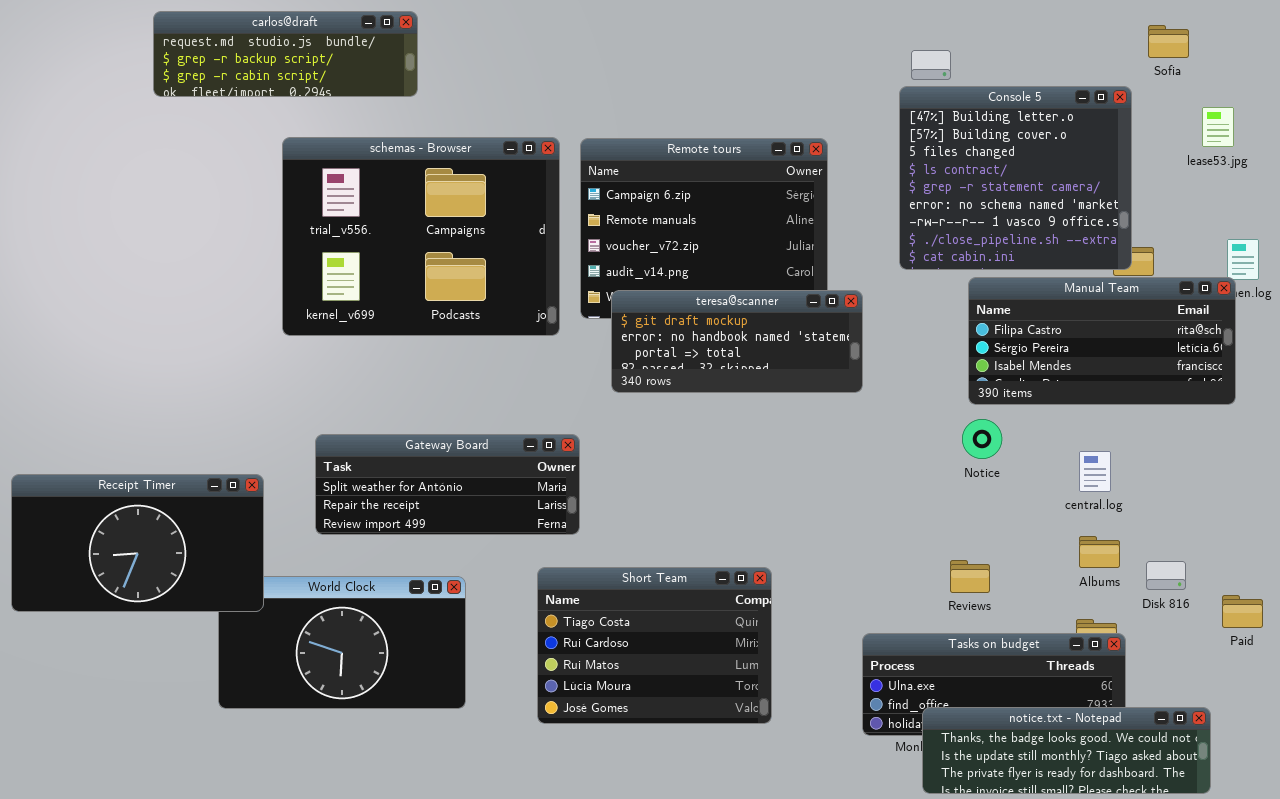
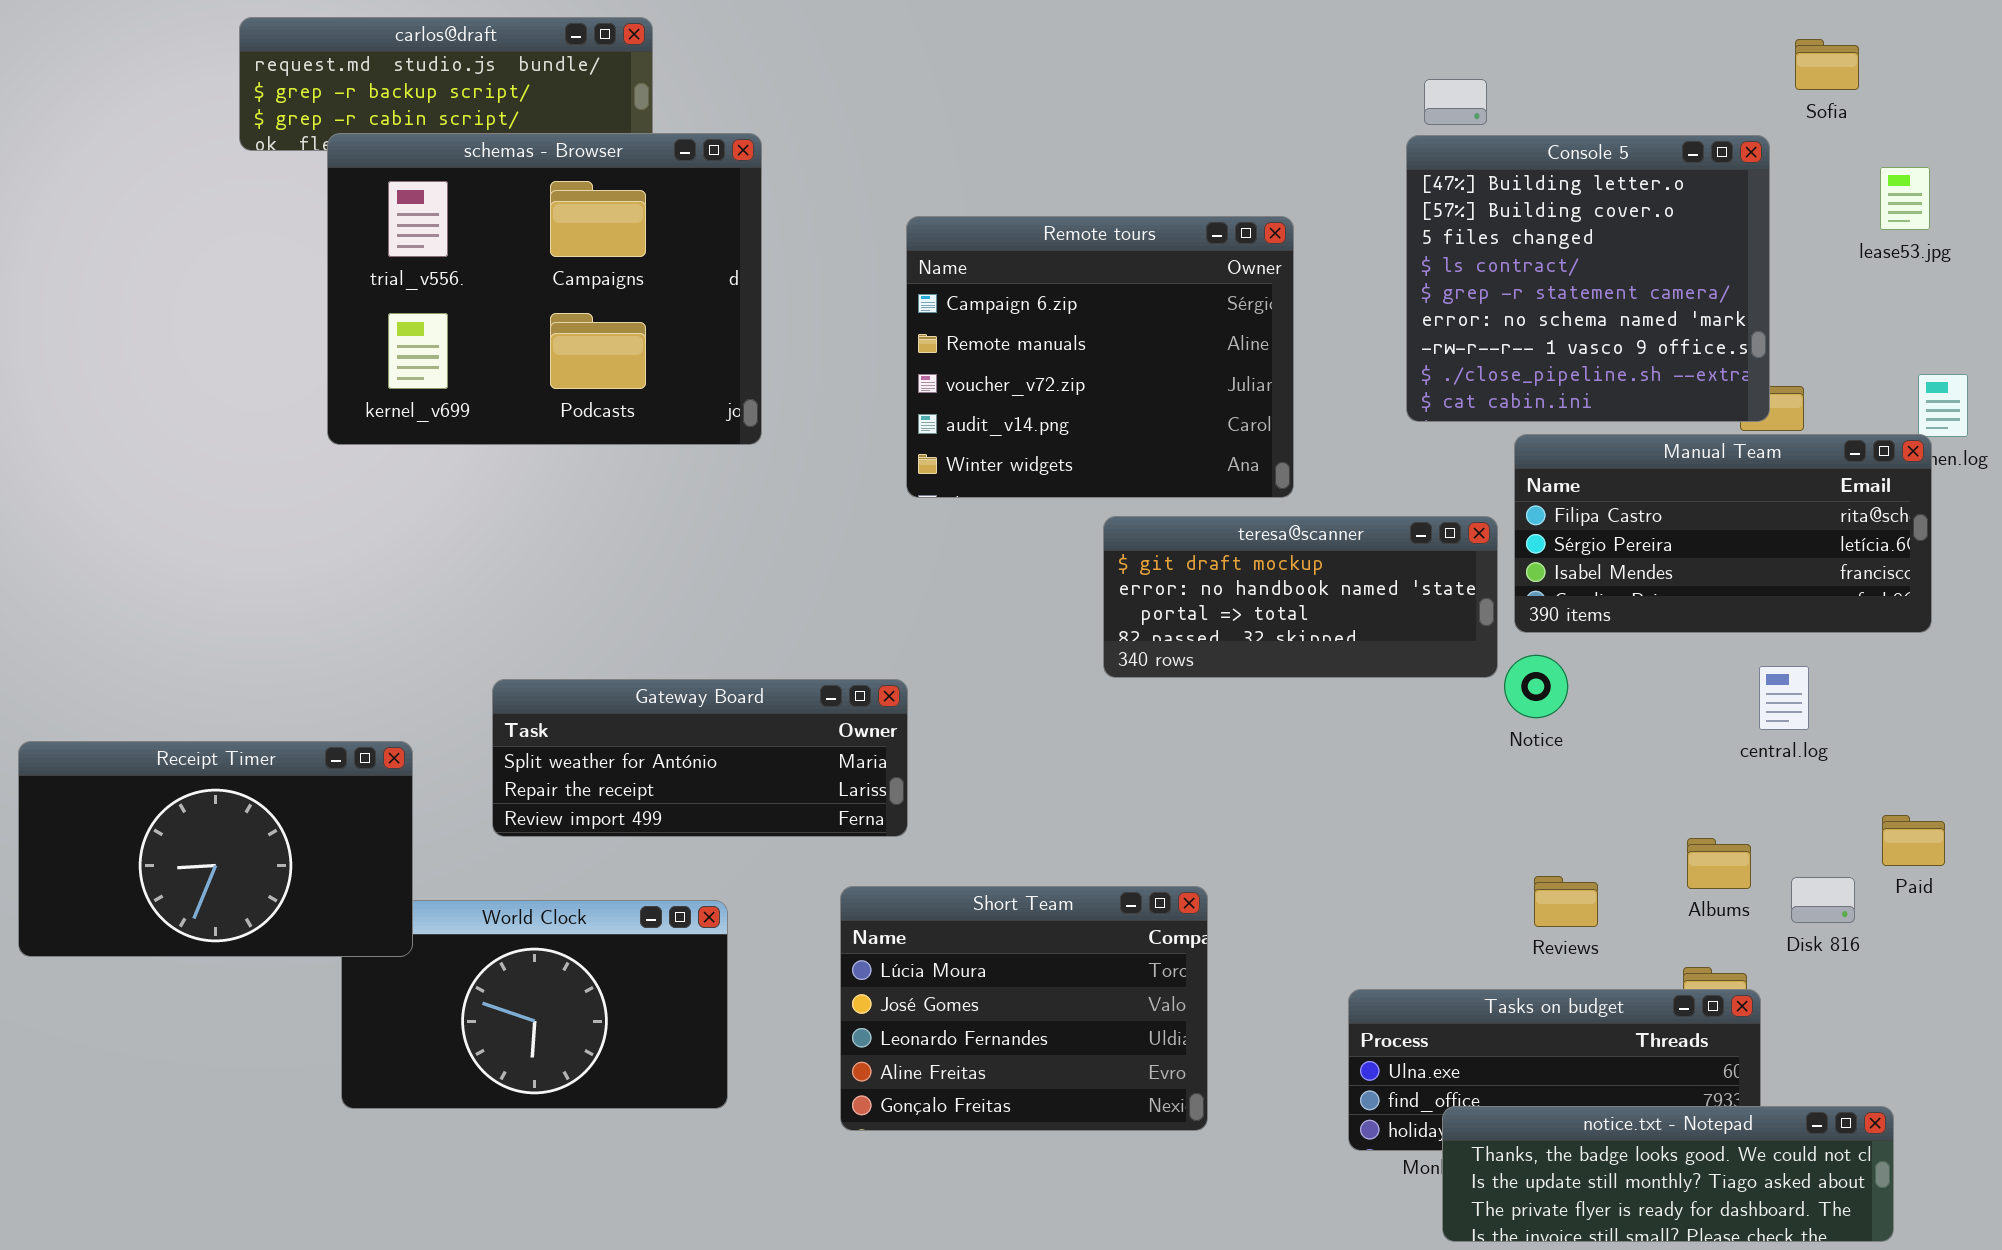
schemas - Browser: [282,137,560,336] -> [327,133,762,445], moved
teresa@scanner: [611,290,863,393] -> [1103,516,1498,678], moved
central.log: [1079,451,1111,492] -> [1759,666,1809,730], moved
Reviews: [950,560,990,593] -> [1534,876,1598,927], moved
Short Team: [537,567,772,724] -> [840,886,1208,1131], scrolled down 3 rows
Paid: [1222,595,1263,628] -> [1882,815,1945,866], moved

